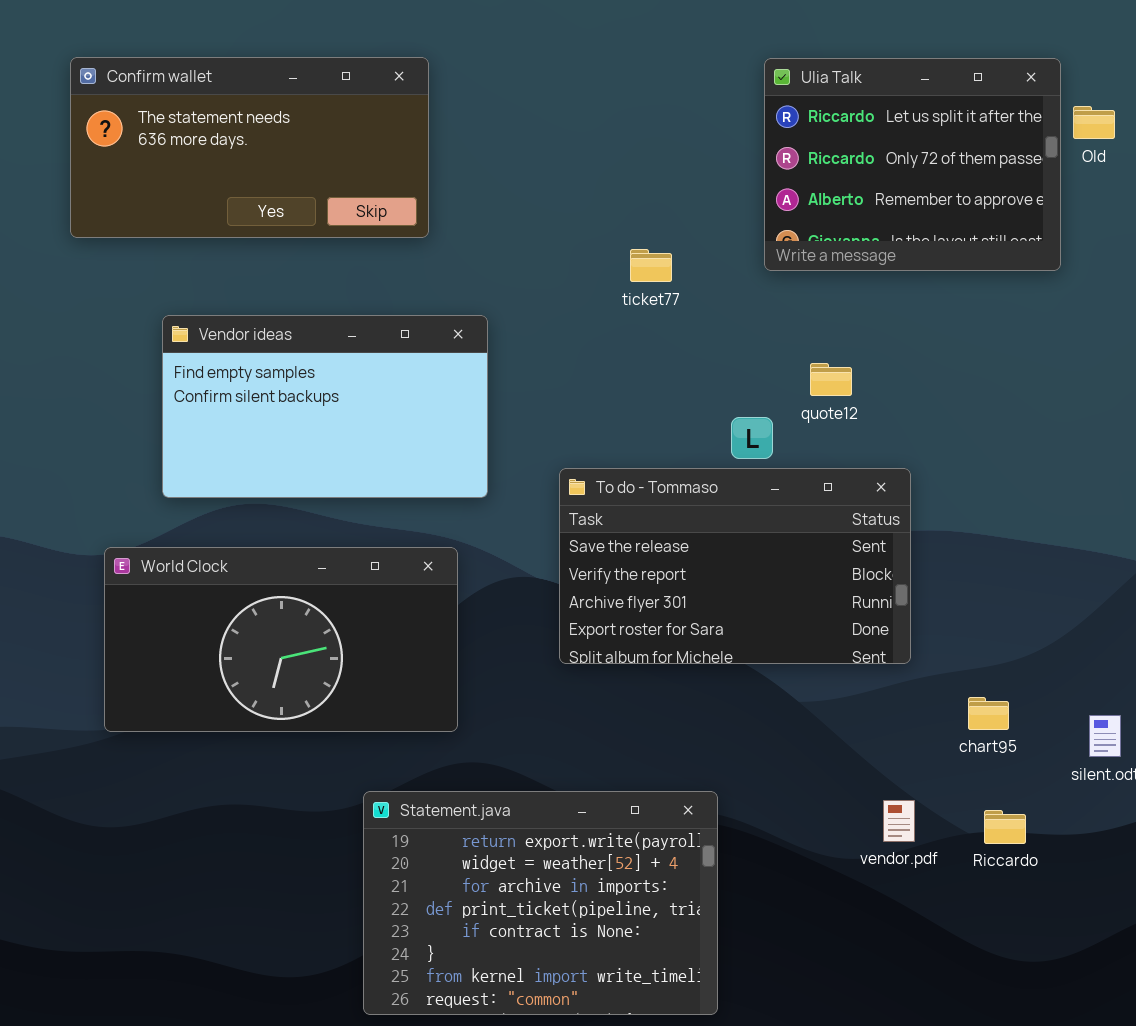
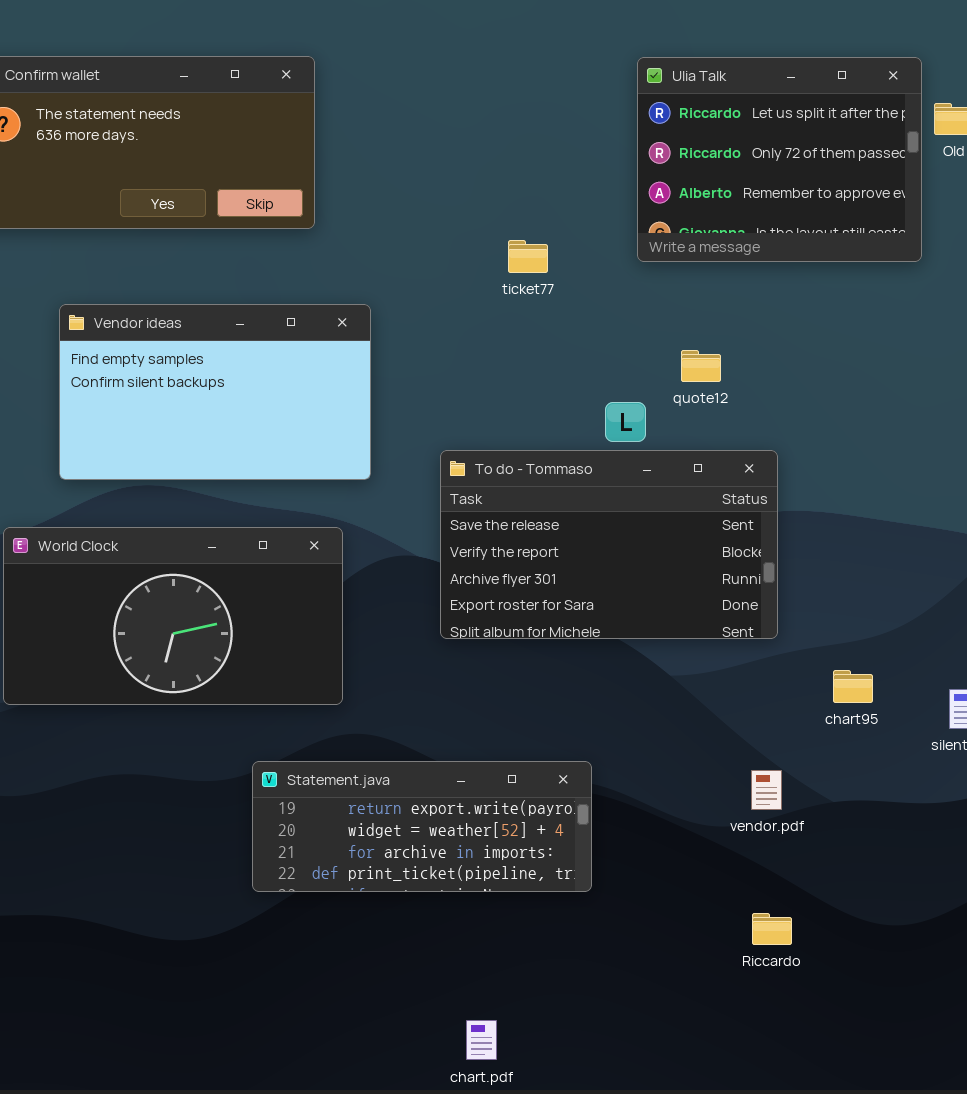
Statement.java: [363,791,718,1015] -> [252,761,592,892], resized
Riccardo: [984,810,1026,844] -> [752,913,792,945], moved

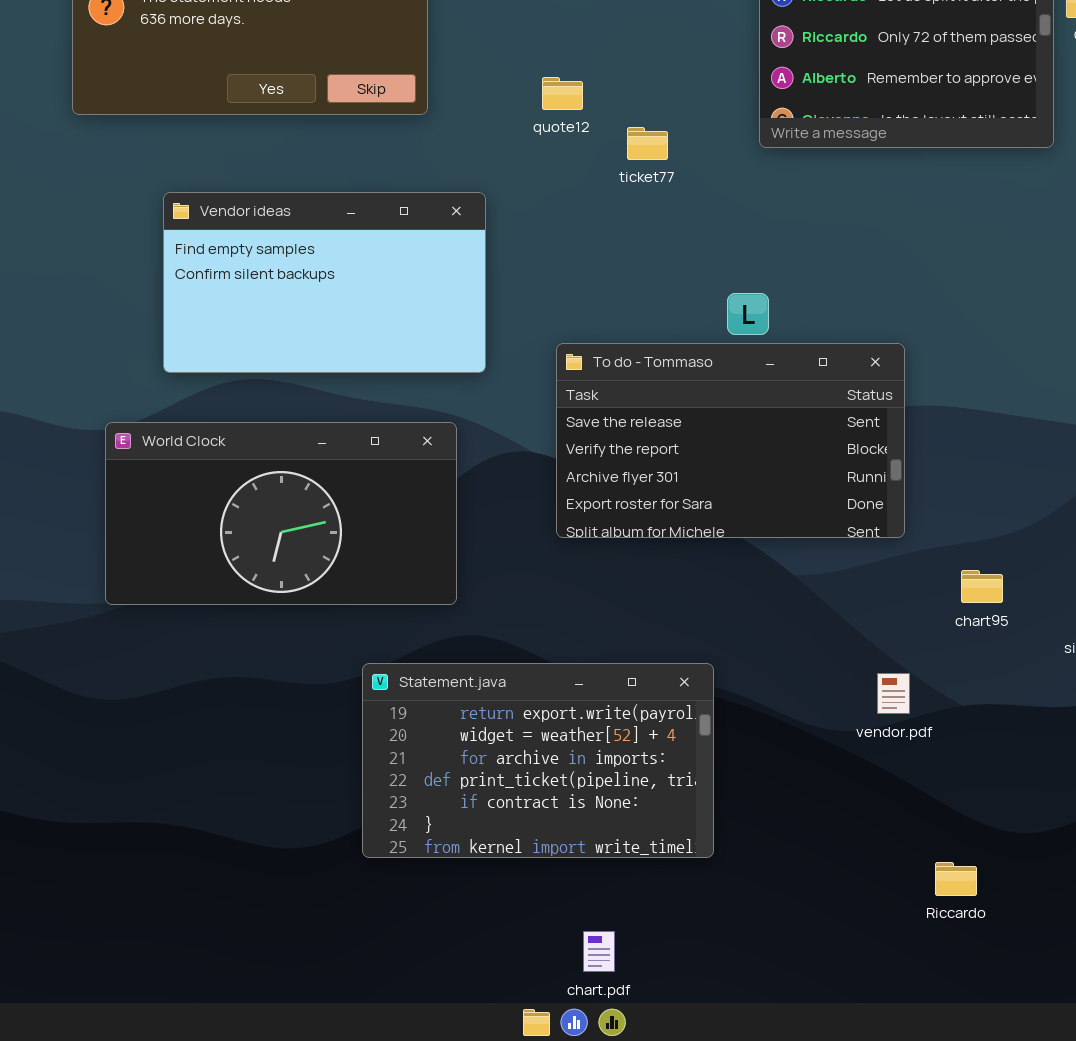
quote12: [681,350,721,382] -> [542,77,583,110], moved
Statement.java: [252,761,592,892] -> [362,663,714,858], resized
Riccardo: [752,913,792,945] -> [935,862,977,896], moved

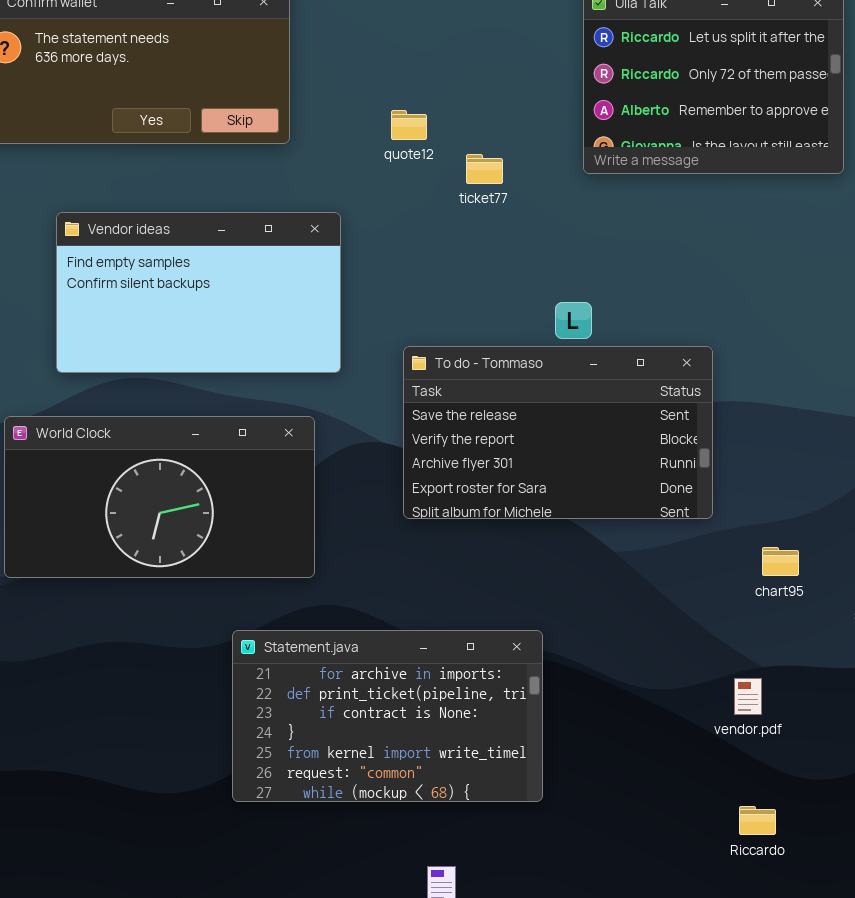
Statement.java: [362,663,714,858] -> [232,630,543,802], scrolled down 2 rows
vendor.pdf: [877,673,910,714] -> [734,678,762,715], moved

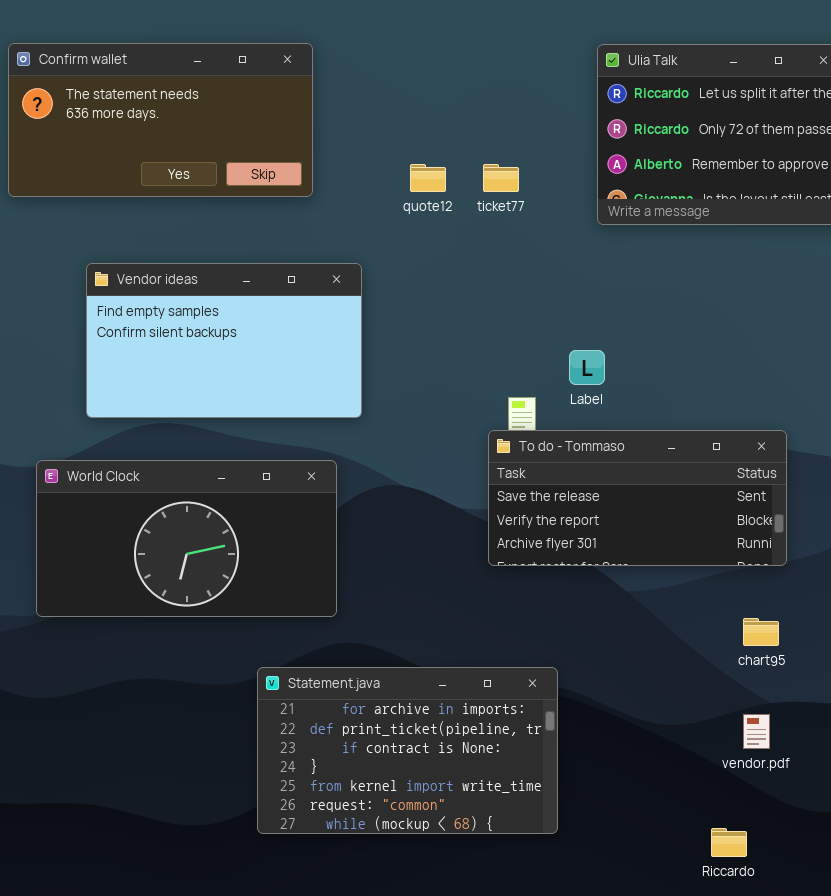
ticket77: [466,154,503,184] -> [483,164,519,192], moved
To do - Tommaso: [403,346,713,519] -> [488,430,787,566], moved, resized
chart95: [762,547,799,576] -> [743,618,779,646], moved
Riccardo: [739,806,776,835] -> [711,828,747,857], moved

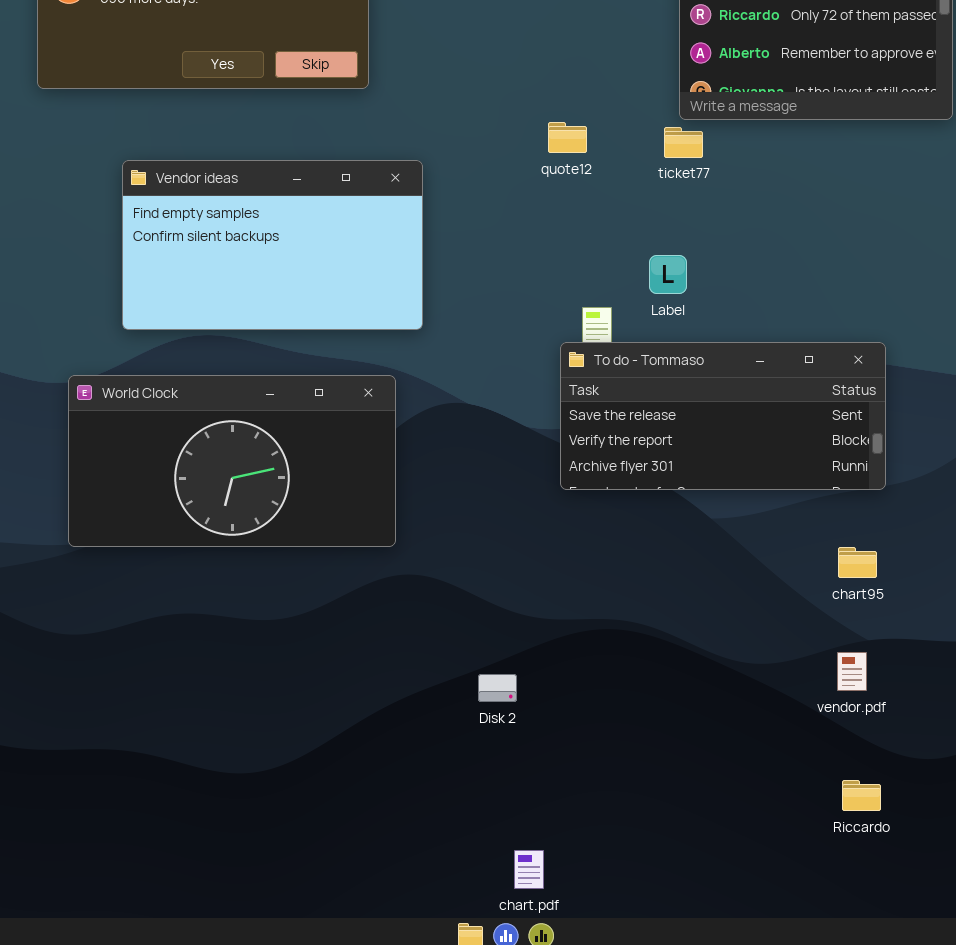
quote12: [410,164,446,192] -> [548,122,587,153], moved
ticket77: [483,164,519,192] -> [664,127,703,158], moved
Statement.java: [257,667,558,834] -> none, closed
Riccardo: [711,828,747,857] -> [842,780,881,811], moved

